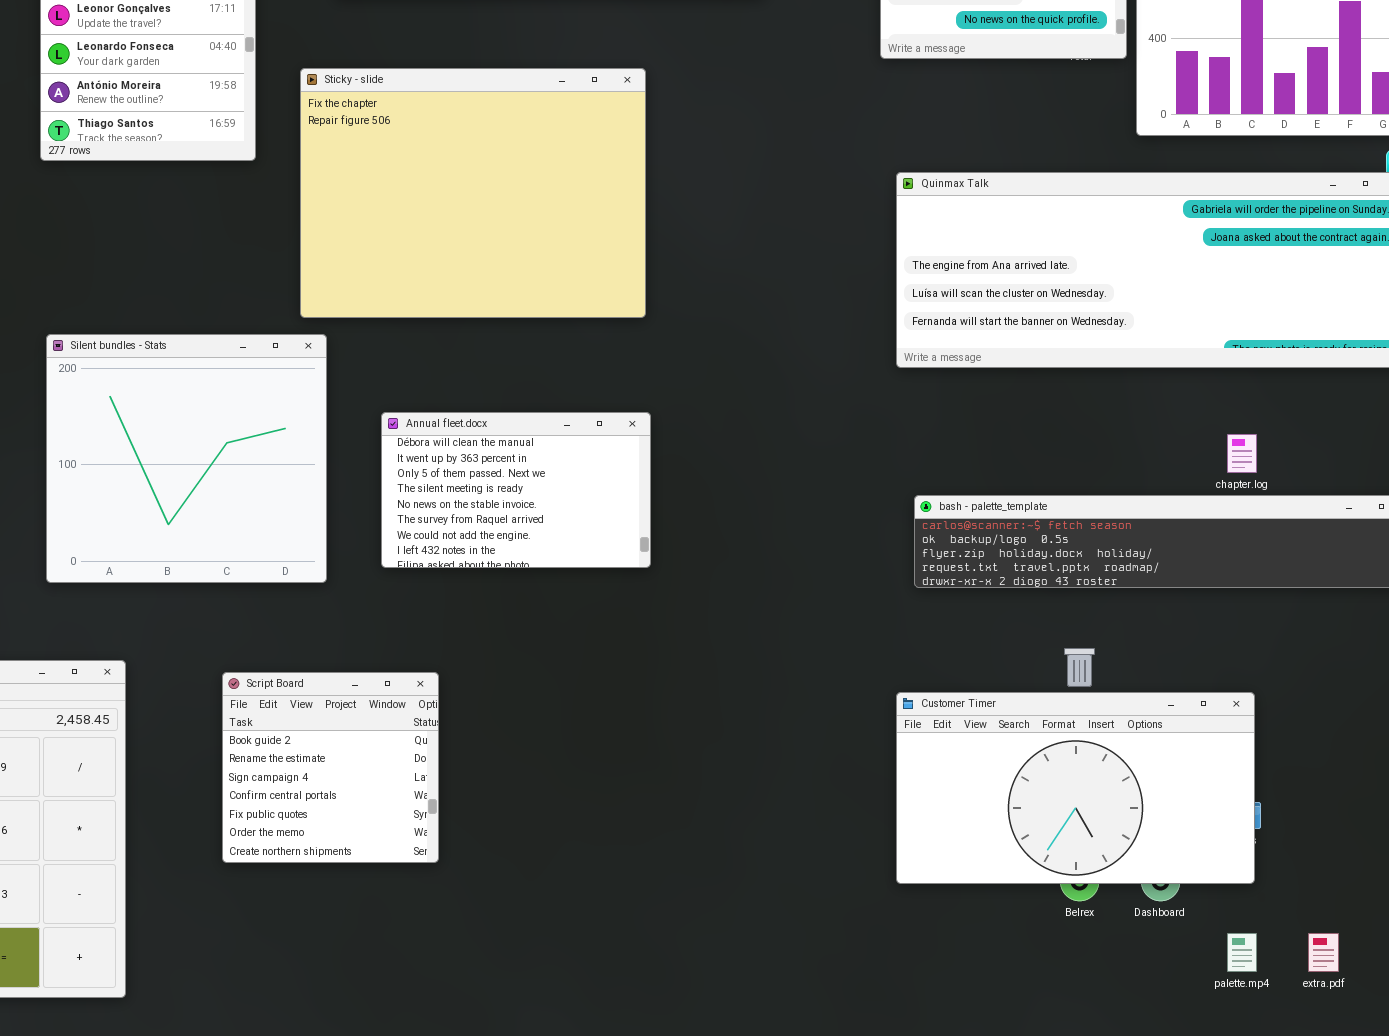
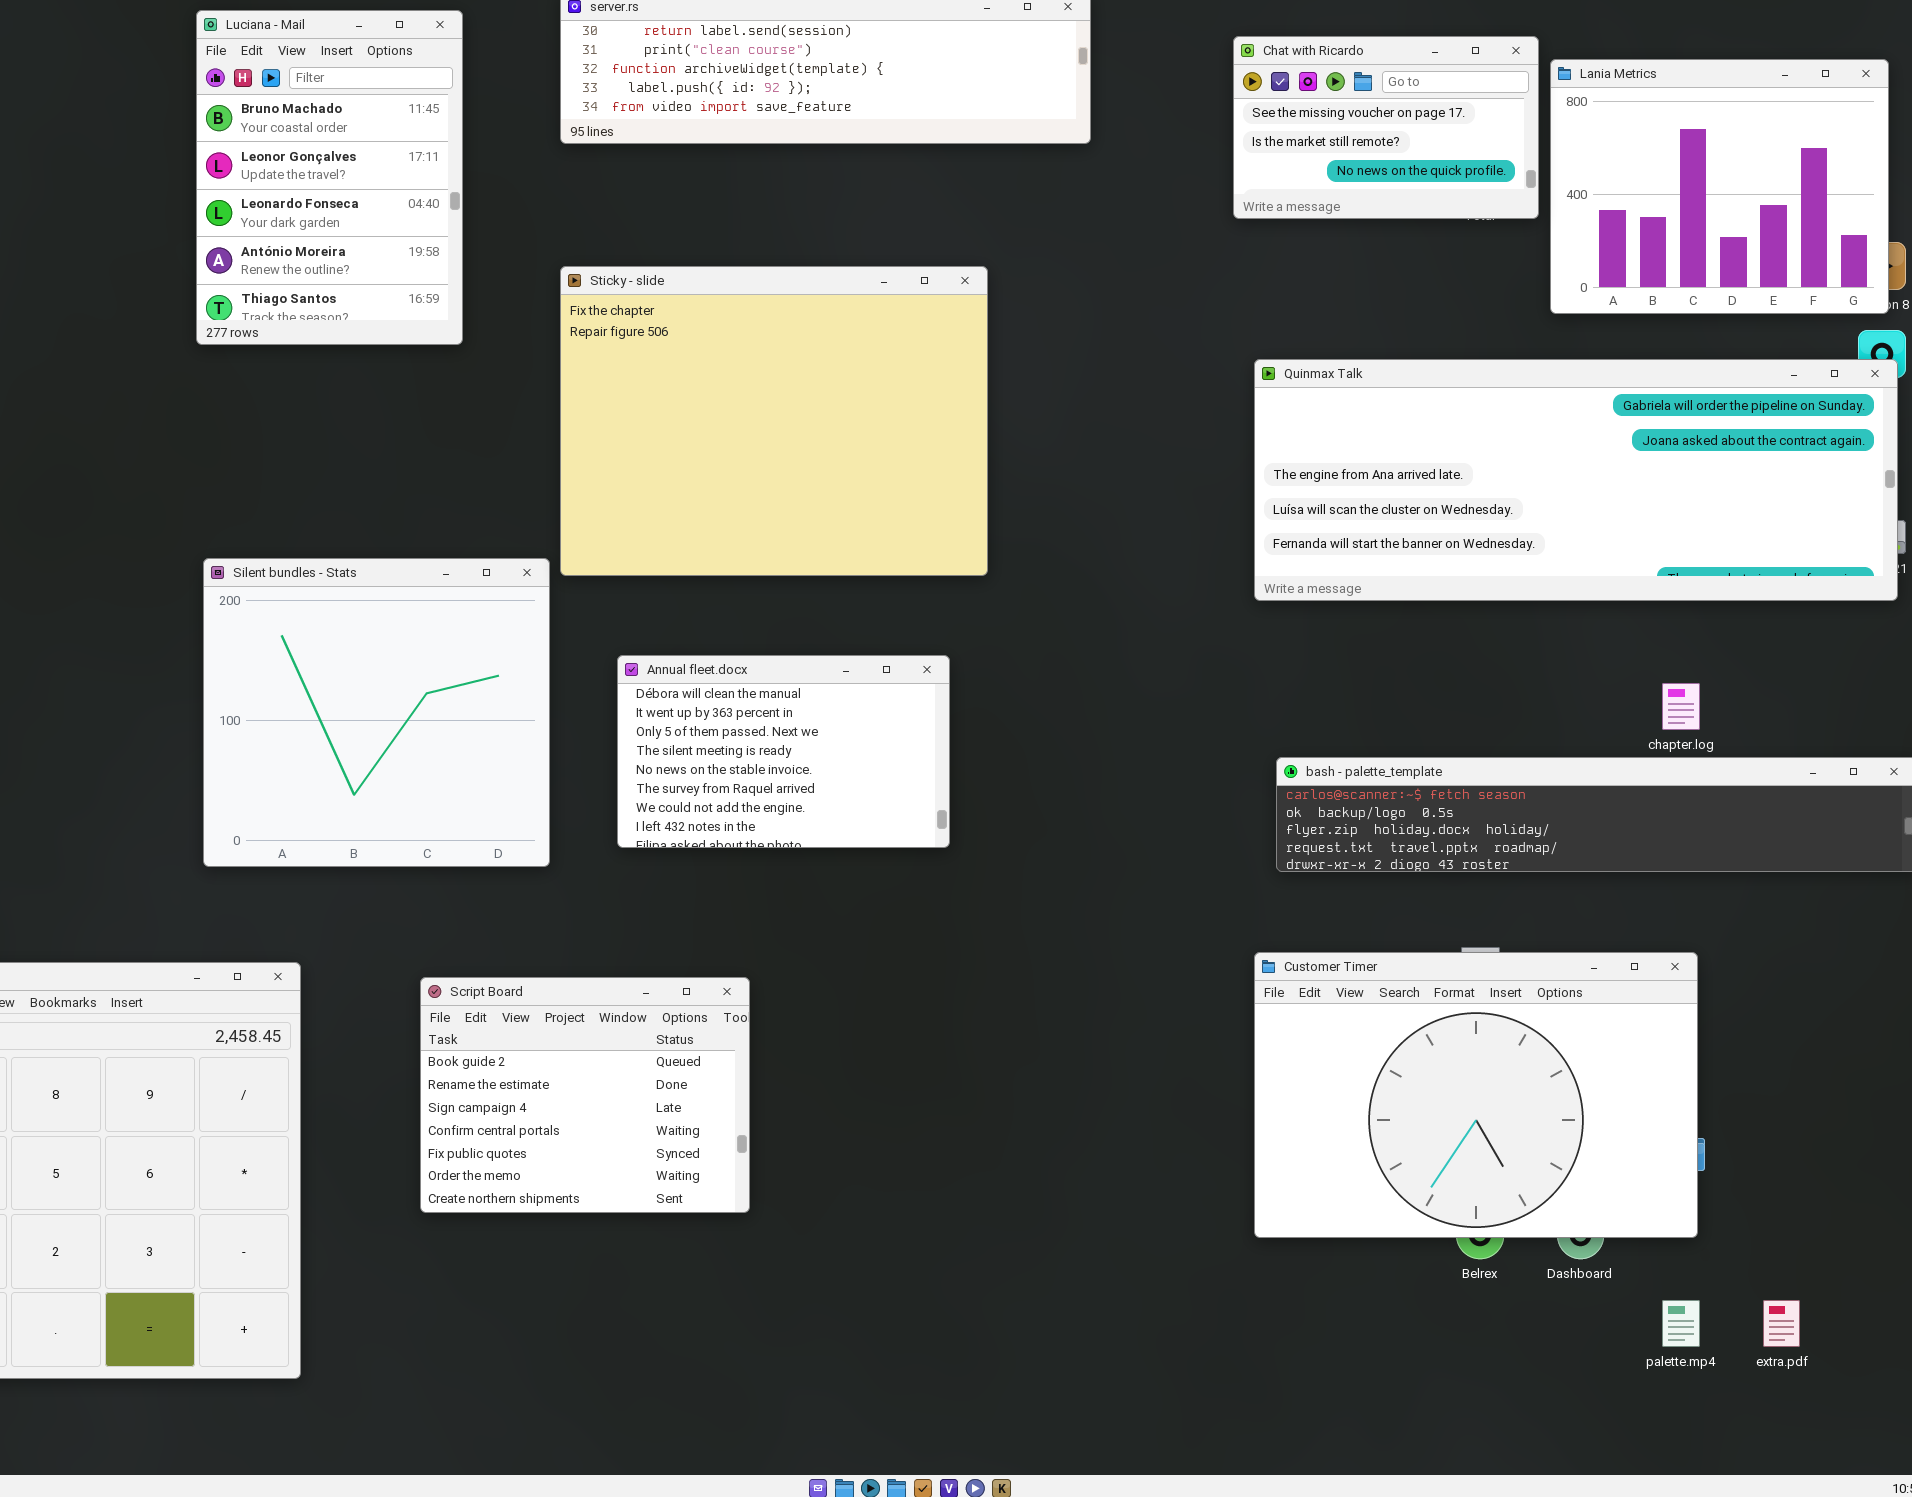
Sticky - slide: [300,68,646,318] -> [560,266,988,576], moved
Script Board: [222,672,439,863] -> [420,977,750,1213], resized
Customer Timer: [896,692,1255,884] -> [1254,952,1698,1238], resized

